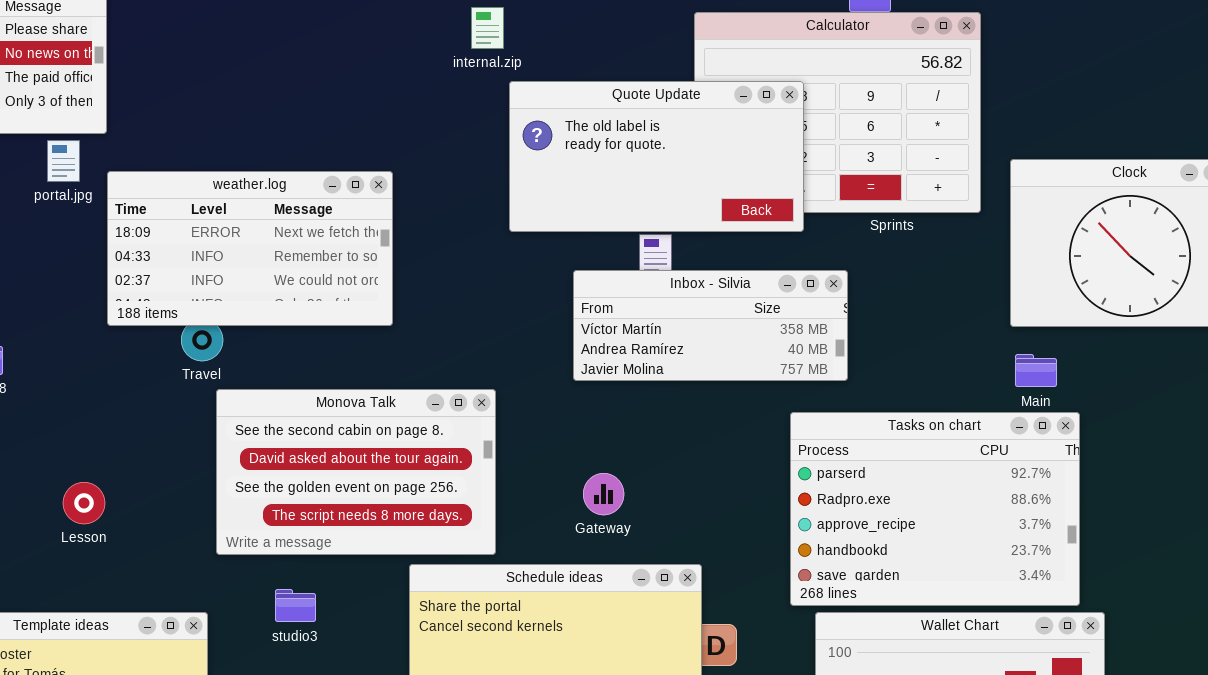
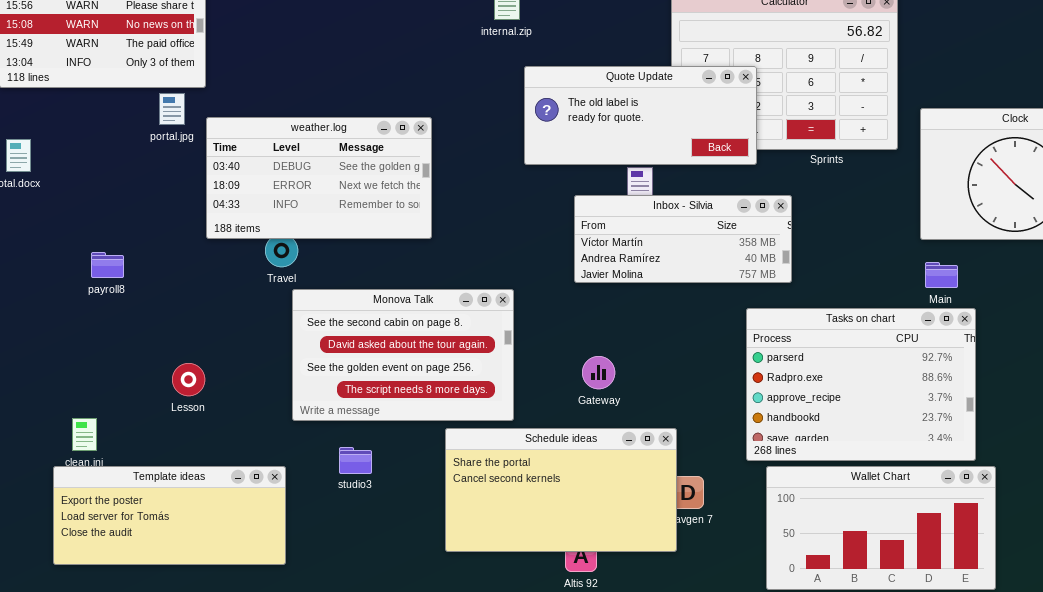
Quote Update: [509,81,804,232] -> [524,66,757,165], resized
weather.log: [107,171,393,326] -> [206,117,432,239], scrolled up 1 row

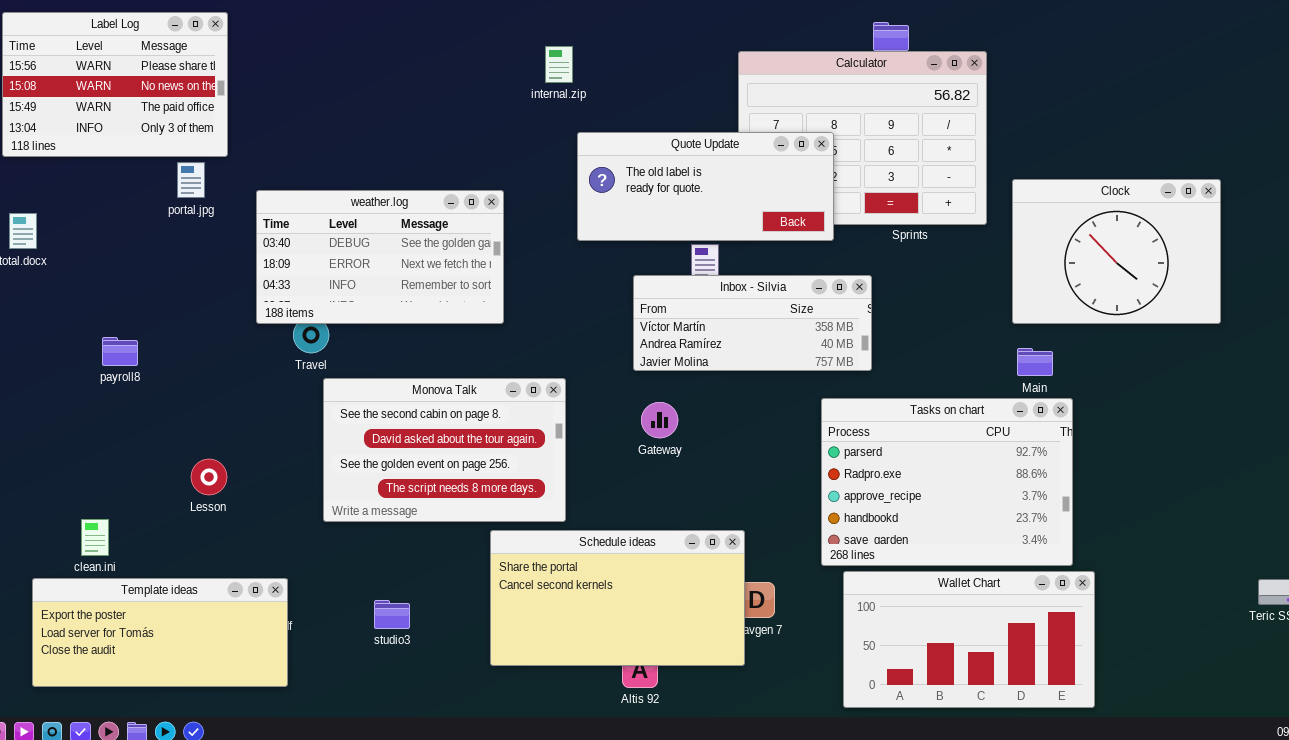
weather.log: [206,117,432,239] -> [256,190,504,324], moved
Gateway: [582,356,615,389] -> [641,402,678,438], moved
studio3: [339,447,372,474] -> [374,600,410,629], moved
Template ideas: [53,466,286,565] -> [32,578,288,687], moved

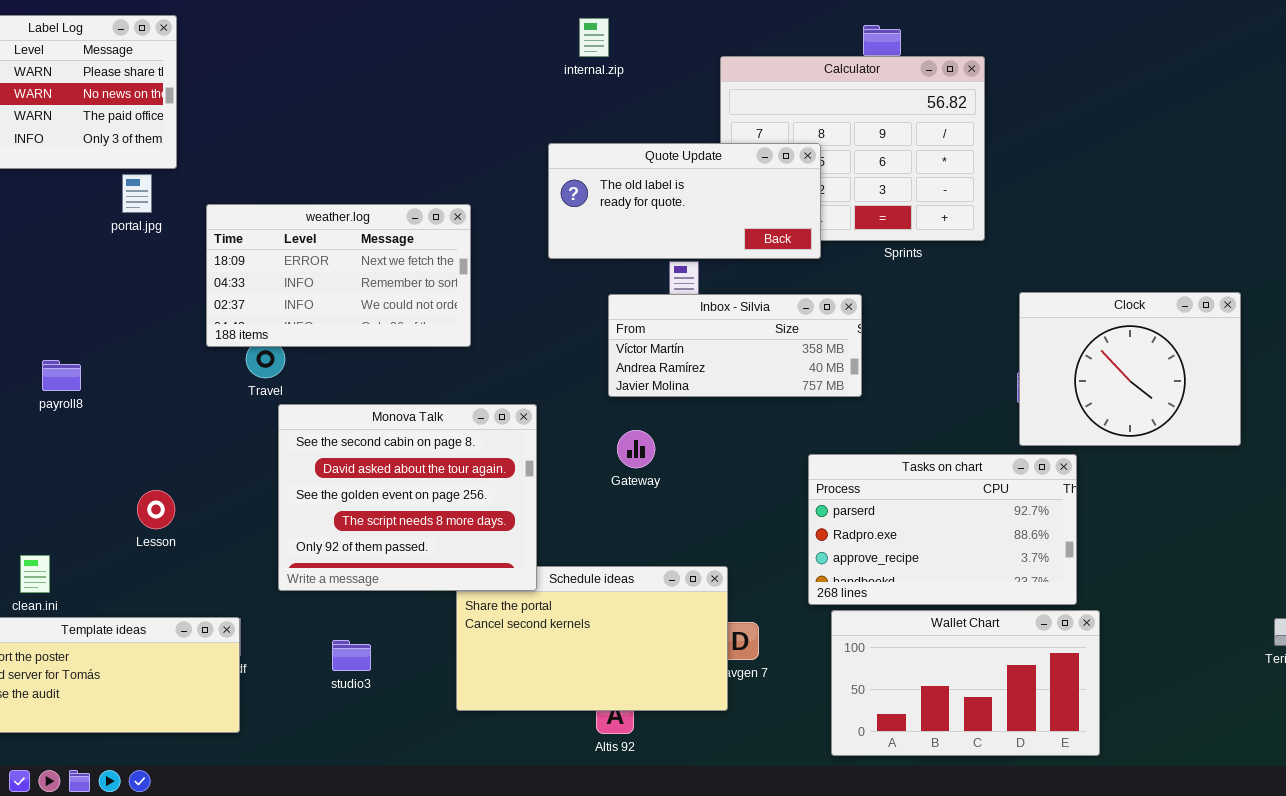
internal.zip: [545,46,573,83] -> [579,18,609,57], moved
Clock: [1012,179,1221,324] -> [1019,292,1241,446], moved
weather.log: [256,190,504,324] -> [206,204,471,347], scrolled down 1 row
Monova Talk: [323,378,566,522] -> [278,404,537,591], resized
Tasks on chart: [821,398,1073,566] -> [808,454,1077,605], resized

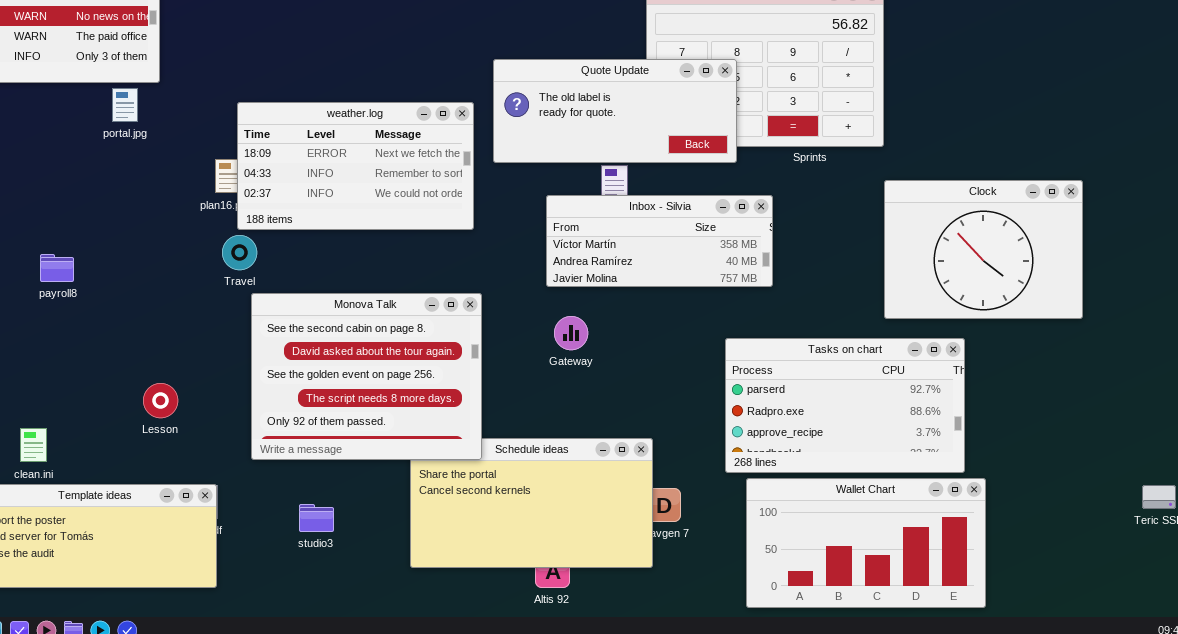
weather.log: [206,204,471,347] -> [237,102,474,230], moved
Clock: [1019,292,1241,446] -> [884,180,1083,319], moved
Lesson: [137,490,175,529] -> [143,383,178,418], moved

